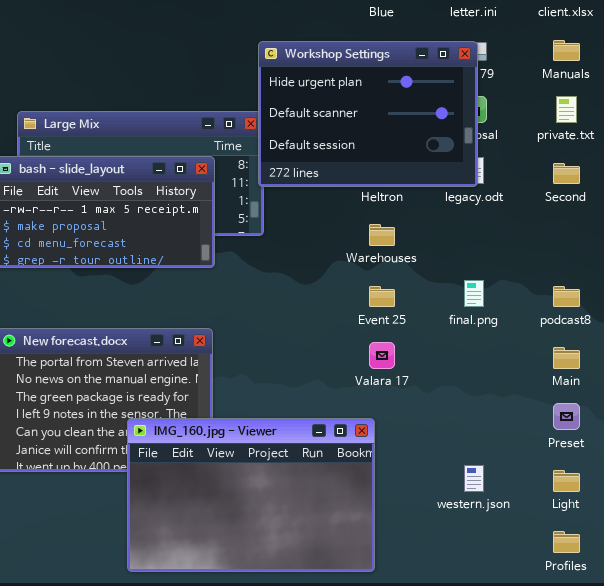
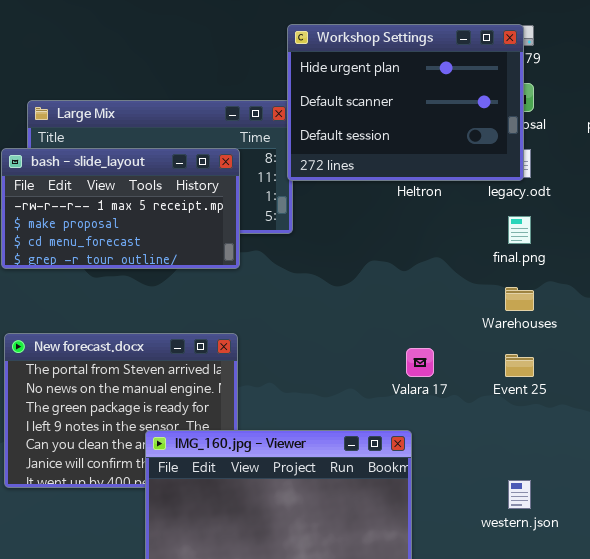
Warehouses: [369,224,395,246] -> [505,287,534,311], moved
final.png: [464,280,484,307] -> [508,216,531,244], moved
Event 25: [369,286,395,307] -> [505,354,534,377], moved

